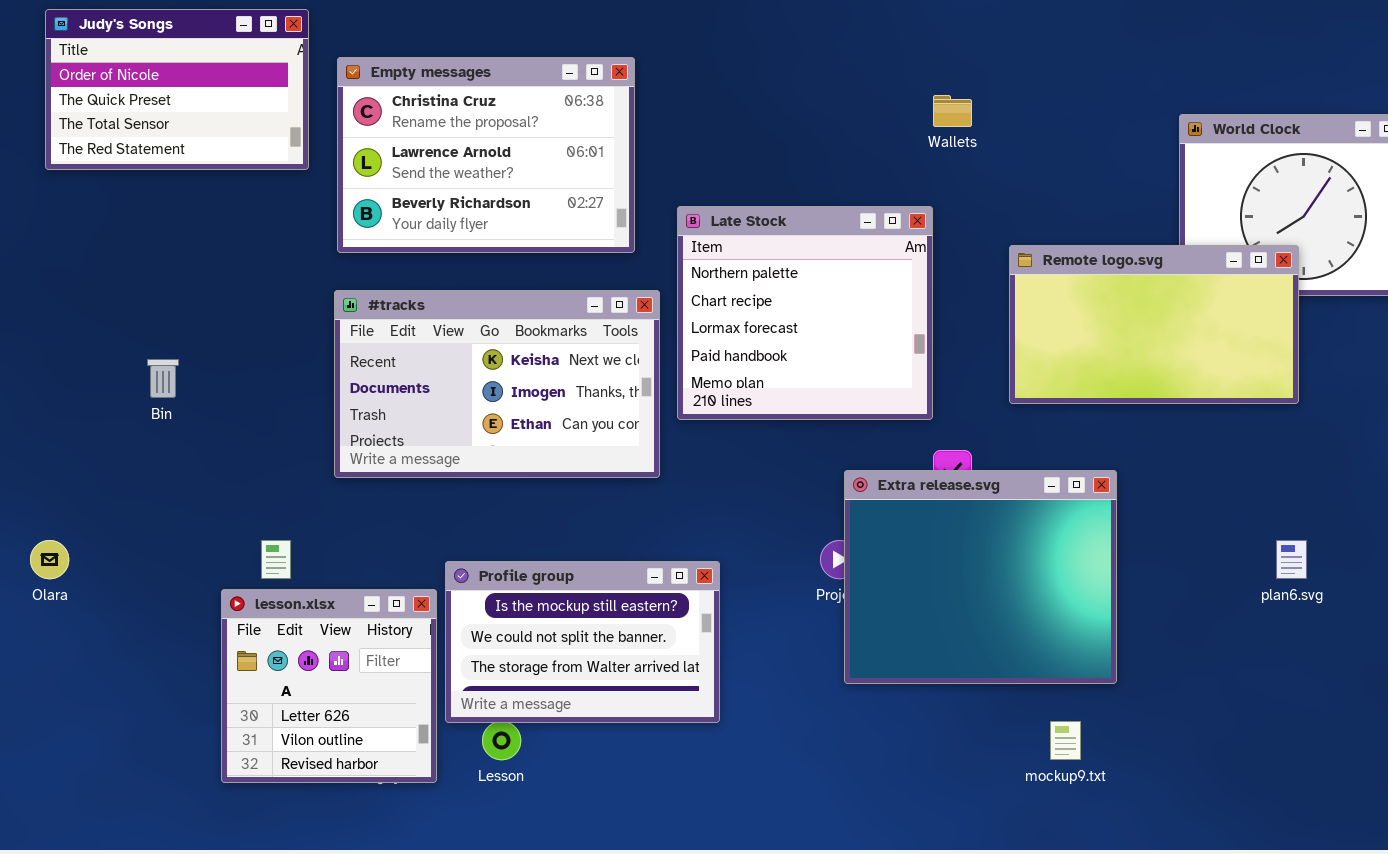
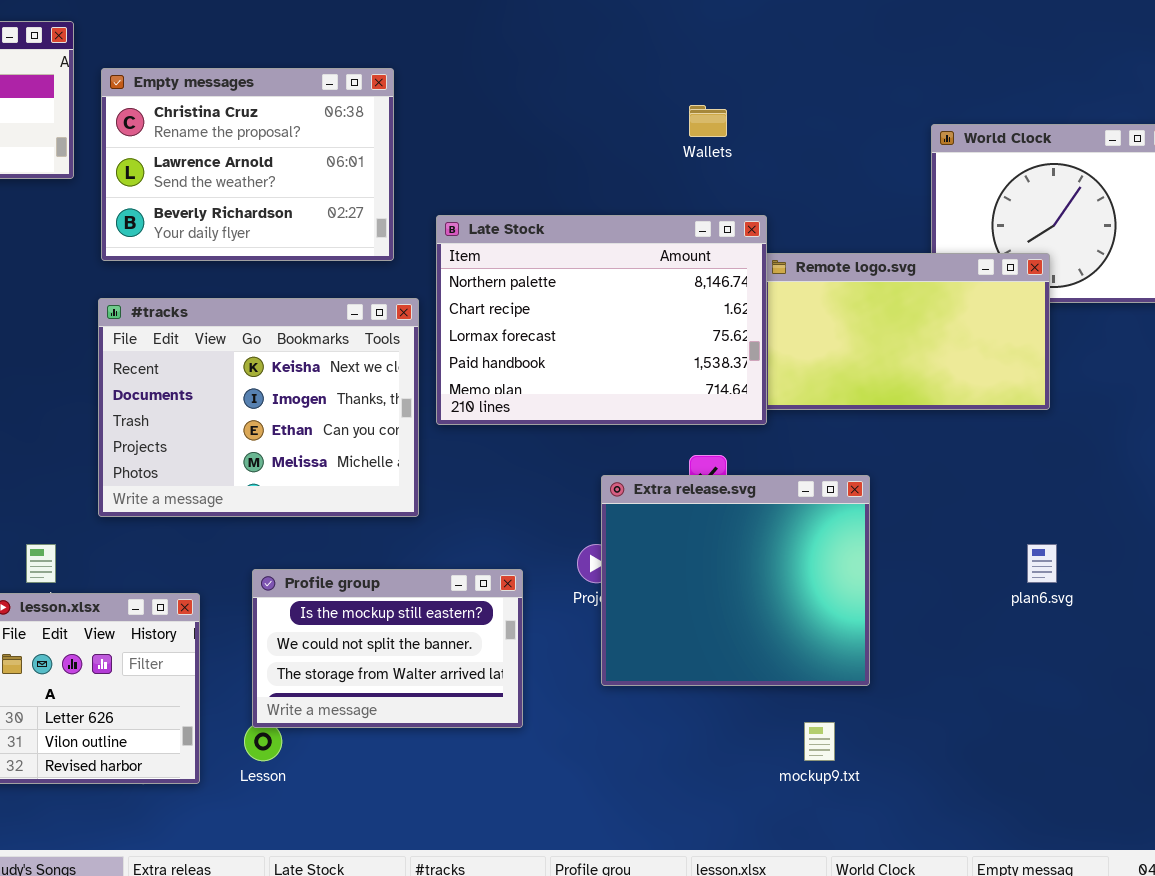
Late Stock: [677,206,933,420] -> [436,215,767,425], resized
#tracks: [334,290,660,478] -> [98,298,419,517], resized
Profile group: [445,561,720,723] -> [252,569,523,728], moved

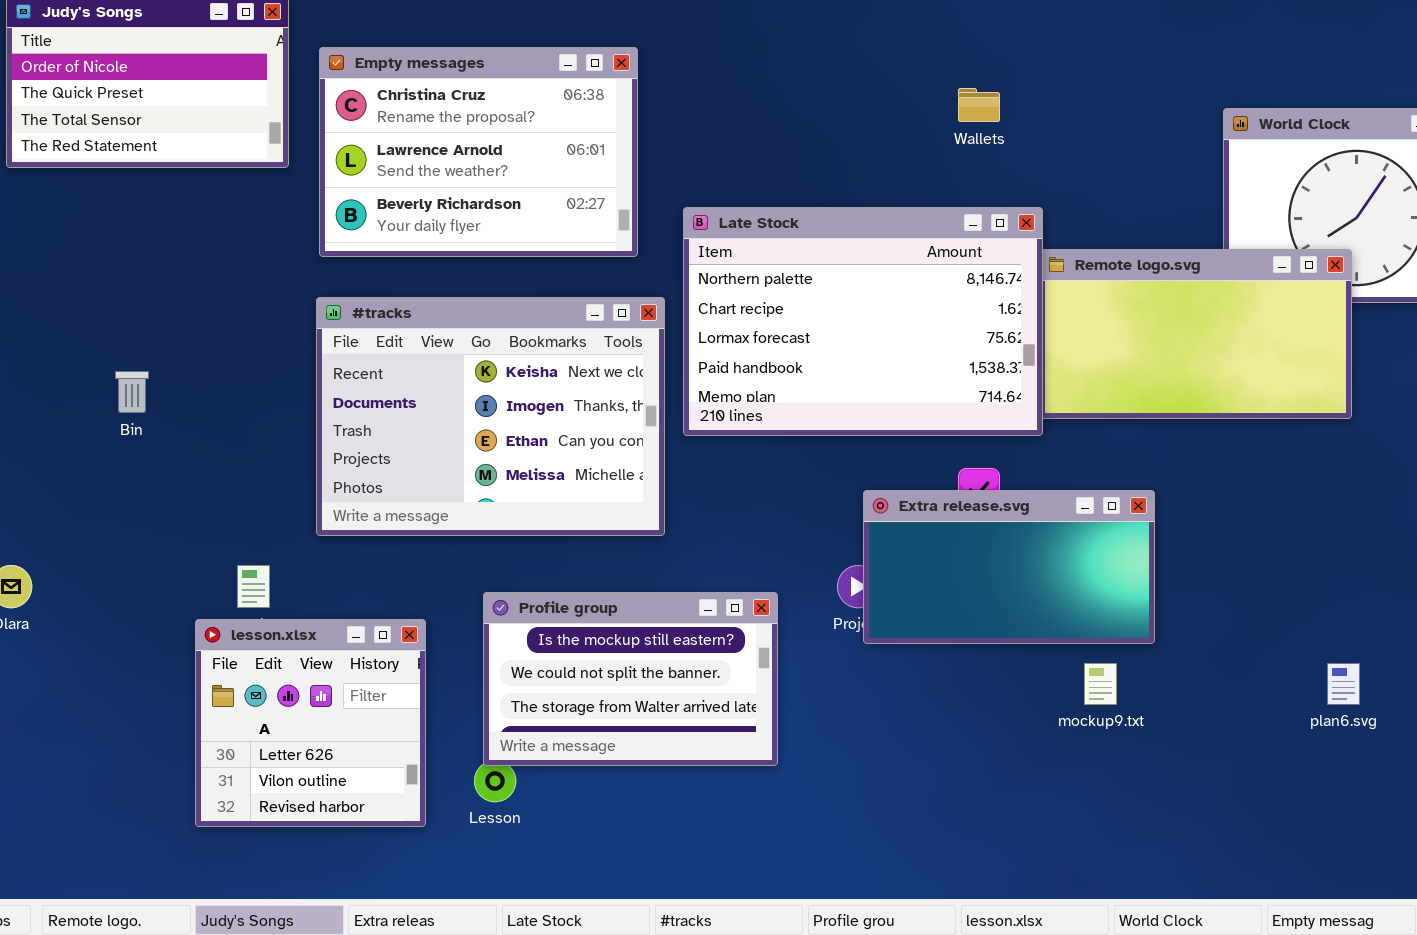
Extra release.svg: [601,475,870,686] -> [863,490,1155,644], resized
plan6.svg: [1027,544,1057,583] -> [1327,663,1360,705], moved
mockup9.txt: [804,722,835,761] -> [1084,663,1117,705], moved

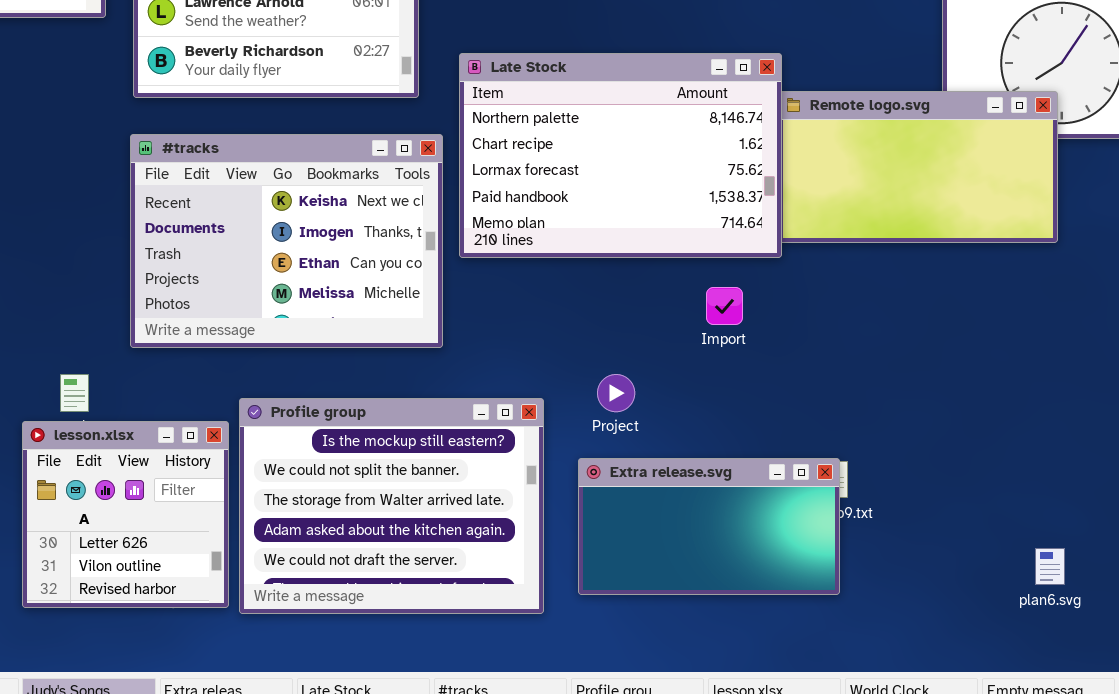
Extra release.svg: [863,490,1155,644] -> [578,458,840,595], moved
Profile group: [483,592,778,766] -> [239,398,544,614], resized
plan6.svg: [1327,663,1360,705] -> [1035,548,1065,585], moved

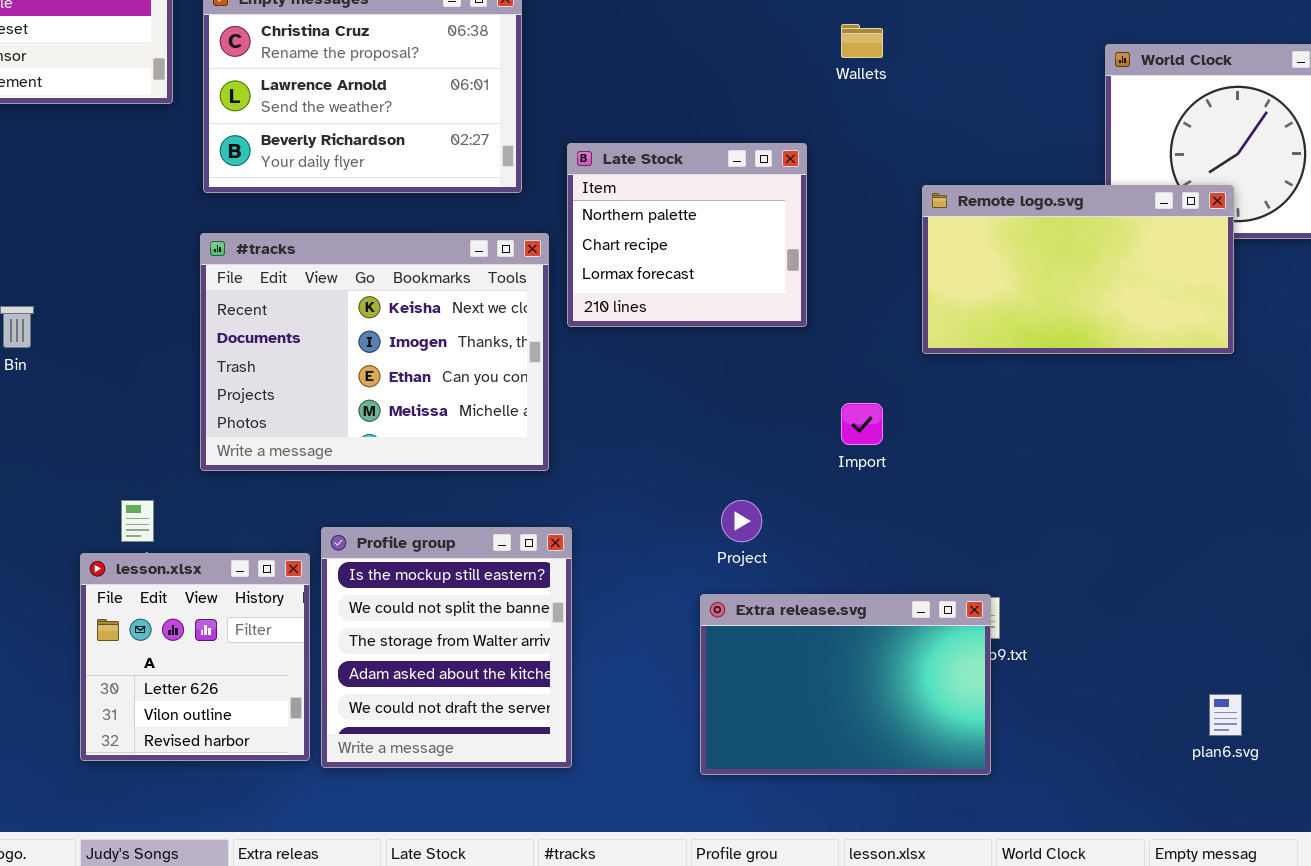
Late Stock: [459,53,782,258] -> [567,143,807,327], resized
Profile group: [239,398,544,614] -> [321,527,572,768], resized
Extra release.svg: [578,458,840,595] -> [700,594,991,775], resized

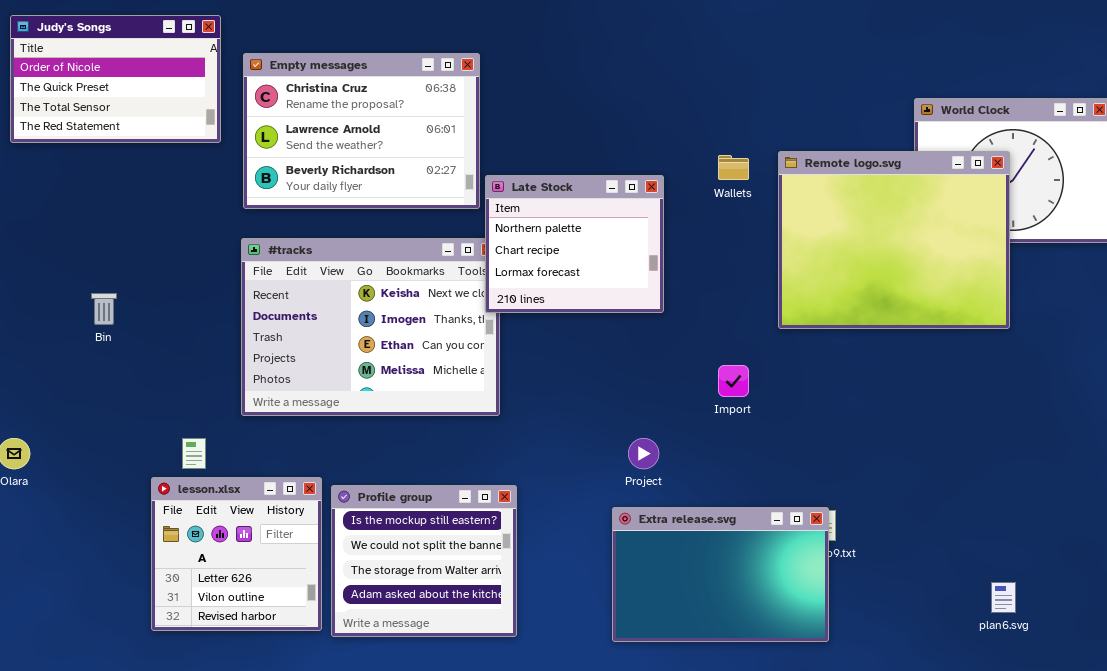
Wallets: [841,24,883,58] -> [718,155,749,180], moved
Late Stock: [567,143,807,327] -> [485,175,664,313], moved
Remote logo.svg: [922,185,1234,354] -> [778,151,1010,329], resized
Profile group: [321,527,572,768] -> [331,485,517,637], resized

